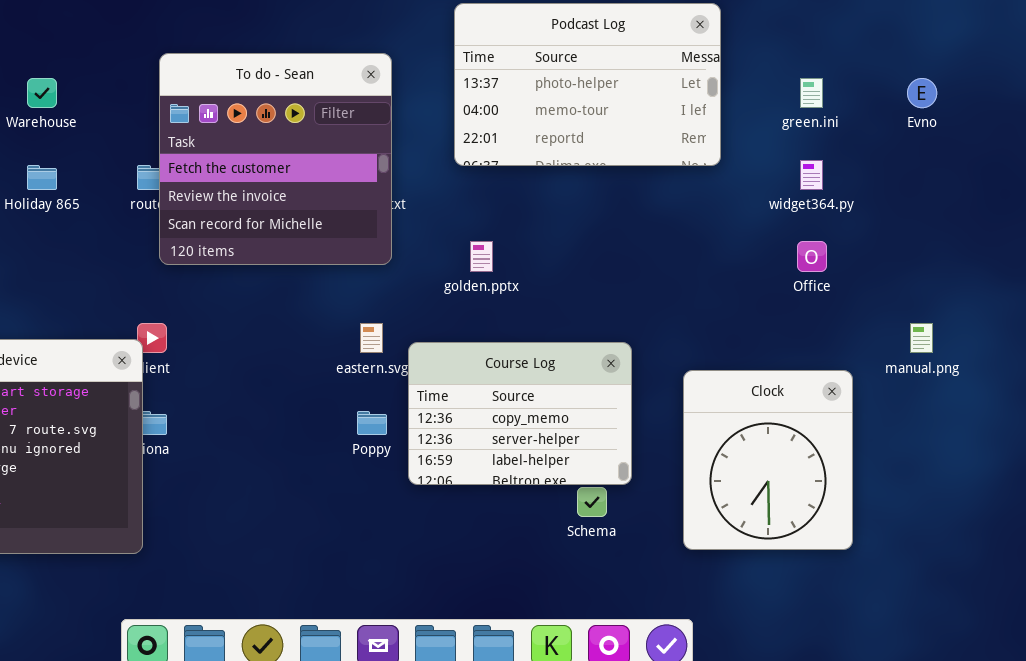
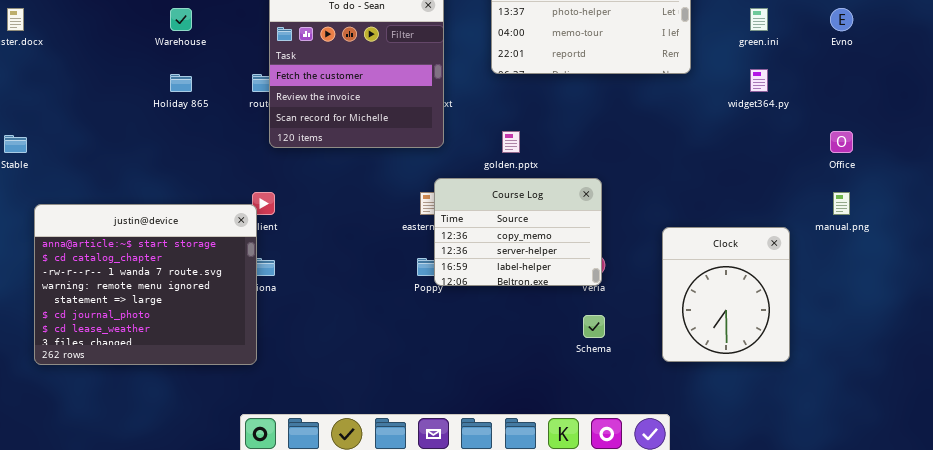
Office: [797,241,827,272] -> [830,131,853,153], moved
Course Log: [408,342,632,485] -> [434,178,602,286], moved

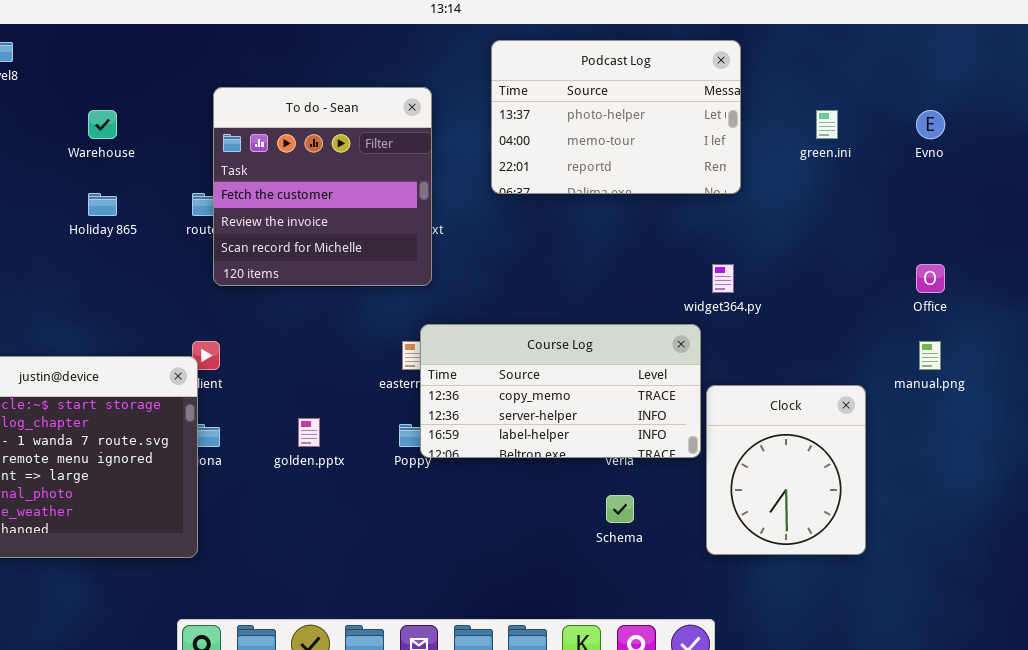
widget364.py: [750,69,768,92] -> [712,264,734,293], moved
golden.pptx: [502,131,520,153] -> [298,418,320,447], moved
Course Log: [434,178,602,286] -> [420,324,701,458], resized

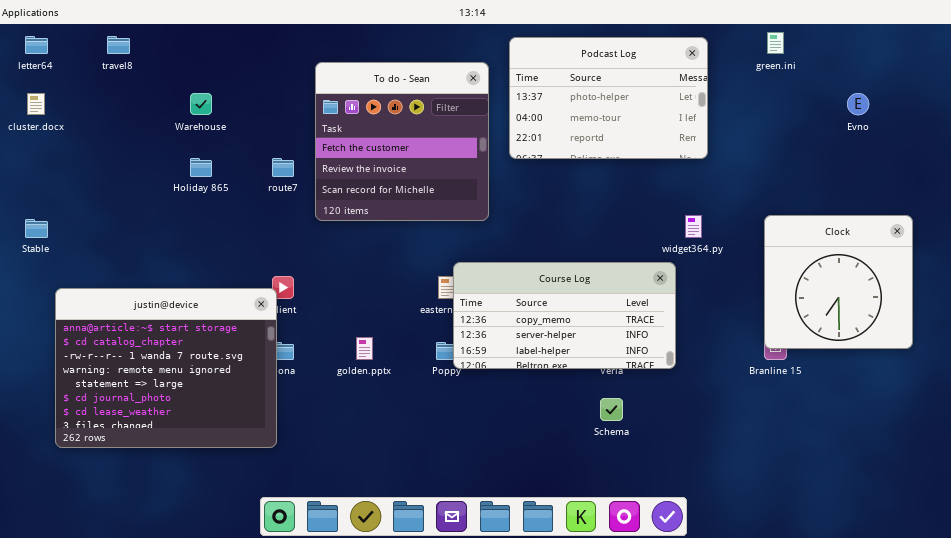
To do - Sean: [213,87,432,286] -> [315,62,489,221], moved
green.ini: [816,110,838,139] -> [767,32,784,54], moved
Clock: [706,385,866,555] -> [764,215,913,349], moved, resized

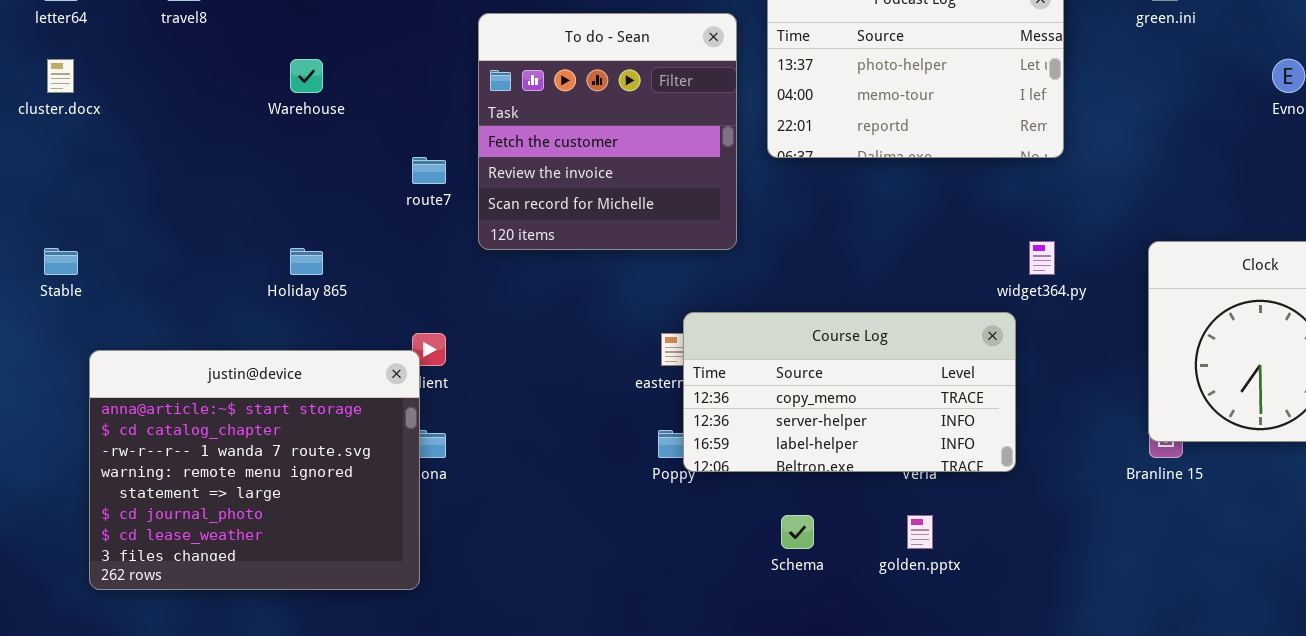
Holiday 865: [190,158,212,177] -> [290,248,323,275], moved
golden.pptx: [356,337,373,360] -> [907,515,933,549], moved
Schema: [600,398,623,421] -> [781,515,814,549], moved

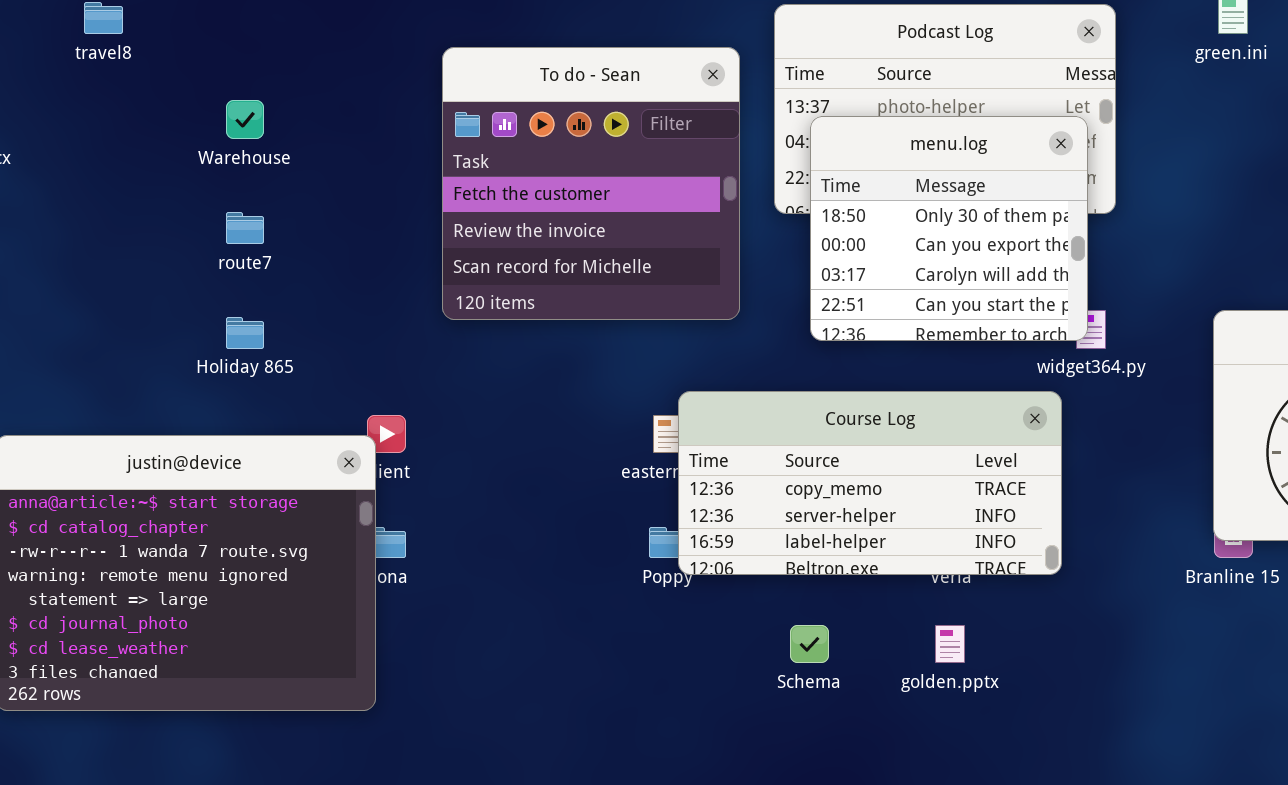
menu.log: none -> [810,116,1088,341], opened
route7: [412,157,446,184] -> [226,212,264,244], moved

